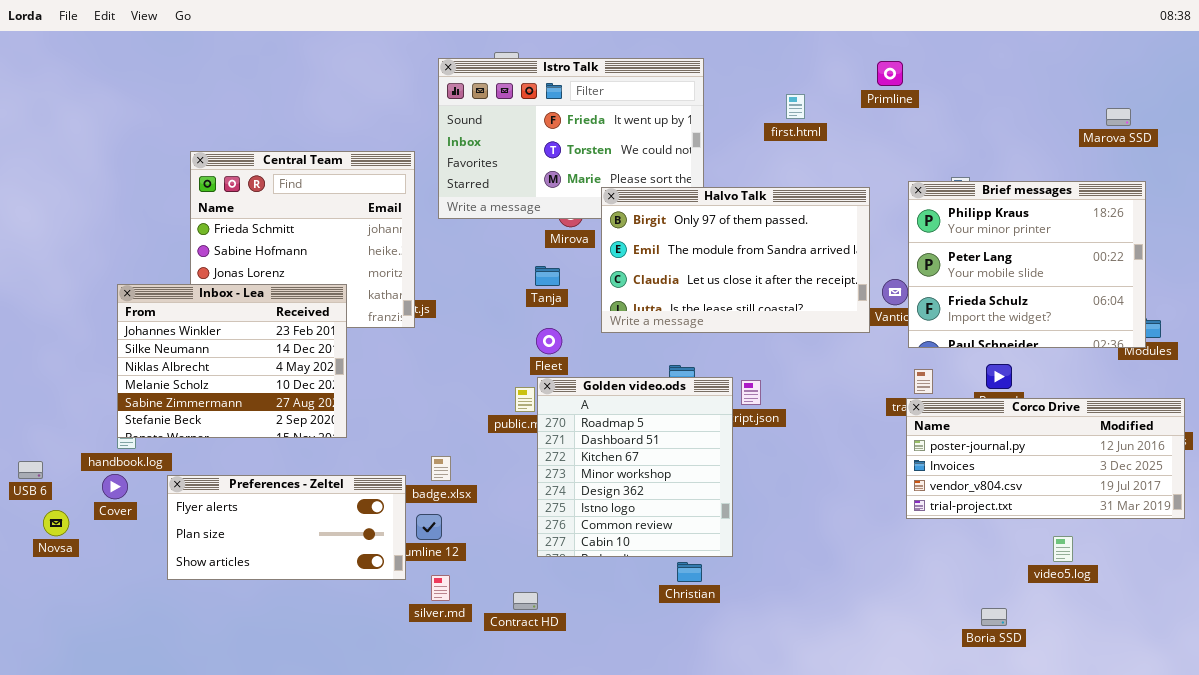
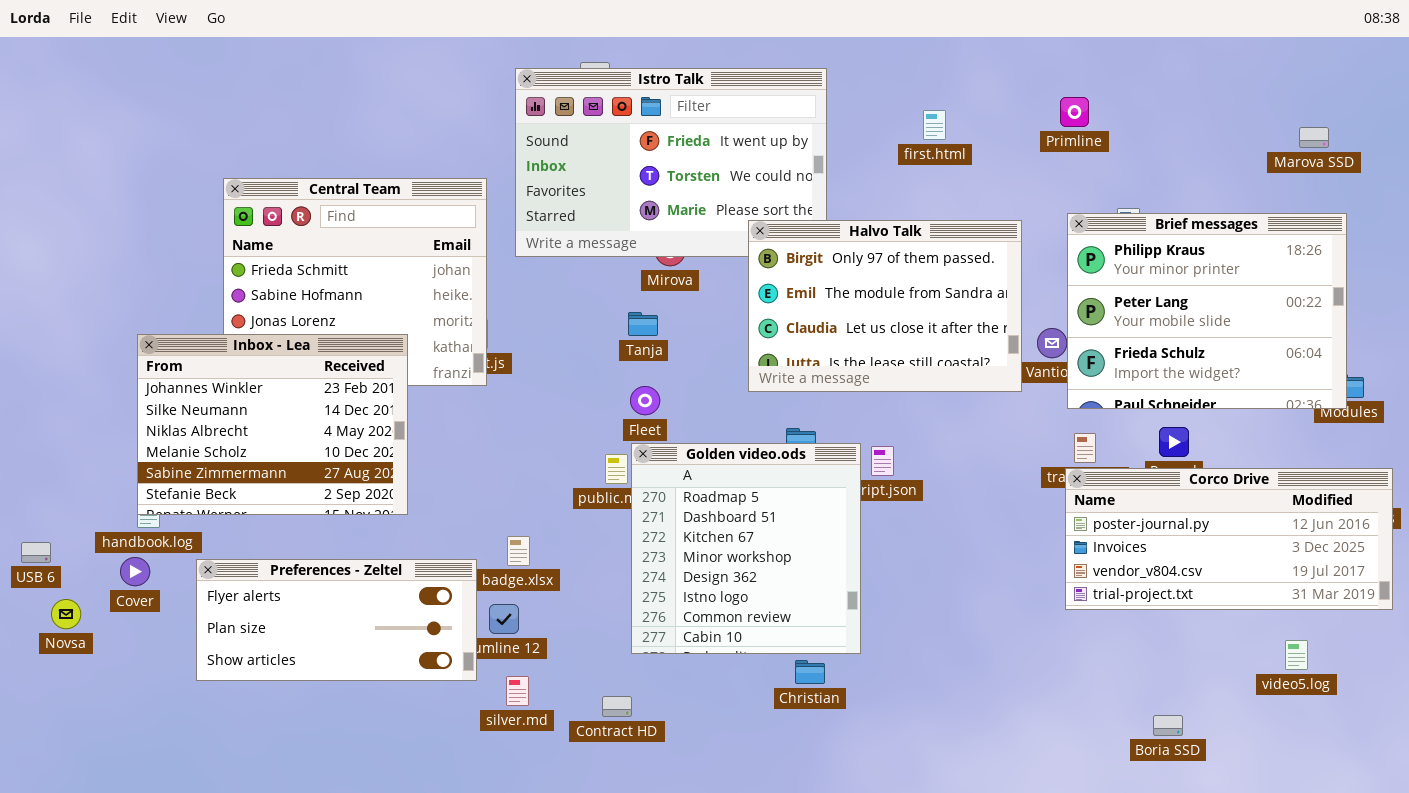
Primline: [877,61,903,86] -> [1060,97,1089,127], moved
Halvo Talk: [601,187,870,333] -> [748,220,1022,392], resized
video5.log: [1053,536,1073,562] -> [1285,640,1308,670], moved

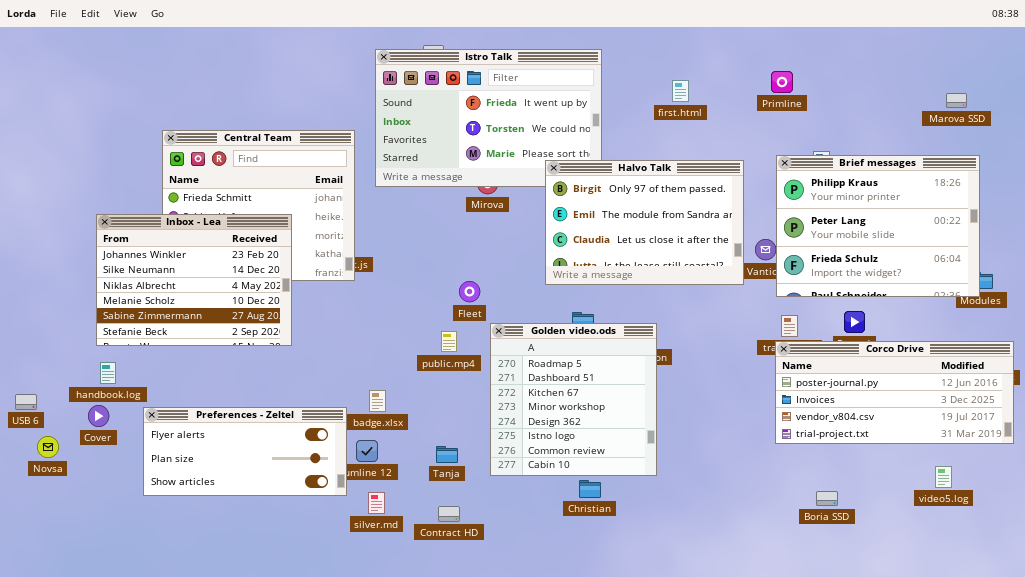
Tanja: [628,312,658,336] -> [436,446,458,463], moved
Inbox - Lea: [137,334,408,515] -> [96,214,292,346], moved
Golden video.ods: [631,443,861,654] -> [490,323,657,476], moved
Boria SSD: [1153,715,1183,736] -> [816,491,838,506], moved

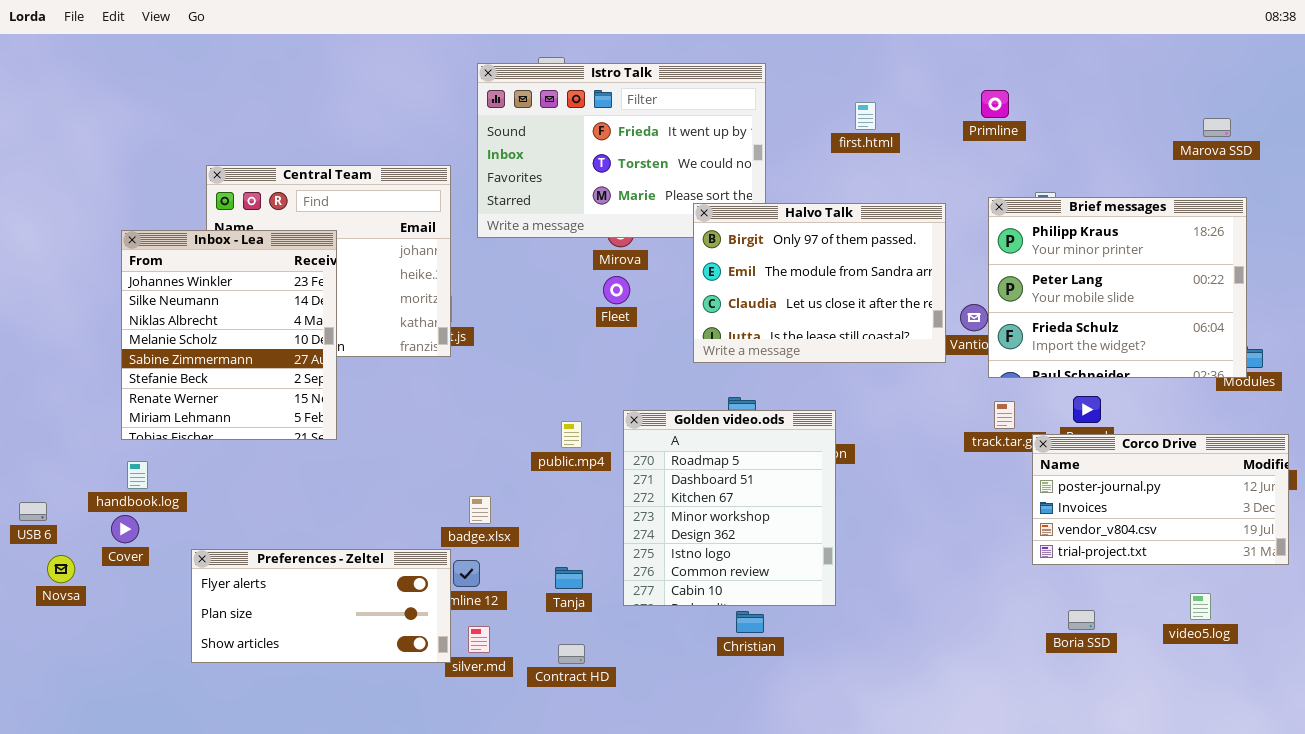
Inbox - Lea: [96,214,292,346] -> [121,230,337,440], resized
Fleet: [459,281,480,302] -> [603,276,630,304], moved
Corco Drive: [775,341,1014,444] -> [1032,434,1289,565], resized
Preferences - Zeltel: [143,407,347,496] -> [191,549,451,663], moved
Boria SSD: [816,491,838,506] -> [1068,610,1095,630], moved

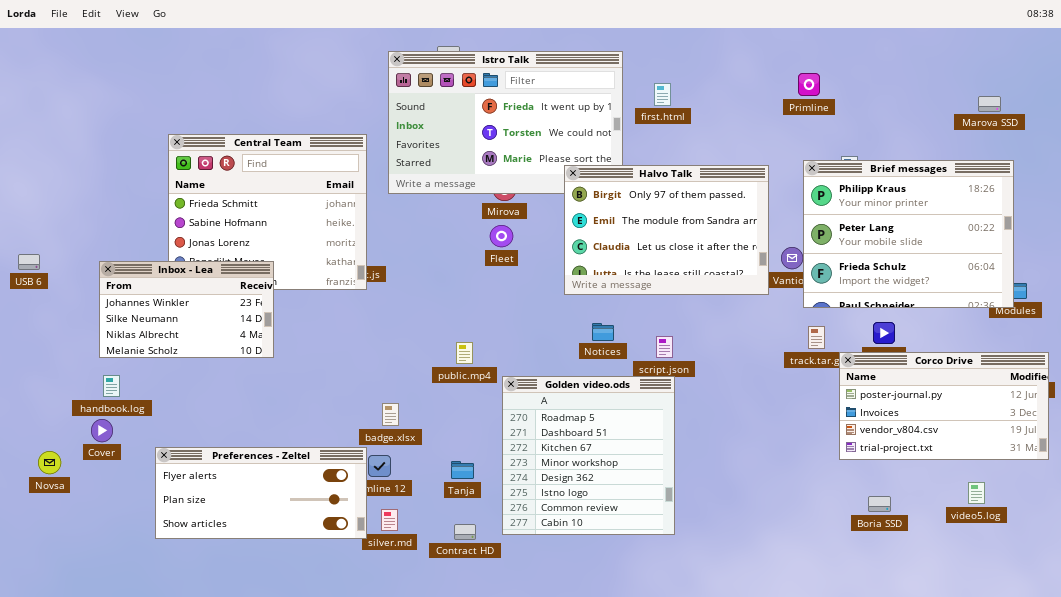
first.html: [855,102,876,130] -> [654,83,671,106], moved
Inbox - Lea: [121,230,337,440] -> [99,261,274,358], resized
Golden video.ods: [623,410,836,606] -> [502,376,675,535], moved
USB 6: [19,502,47,521] -> [18,254,40,270], moved

